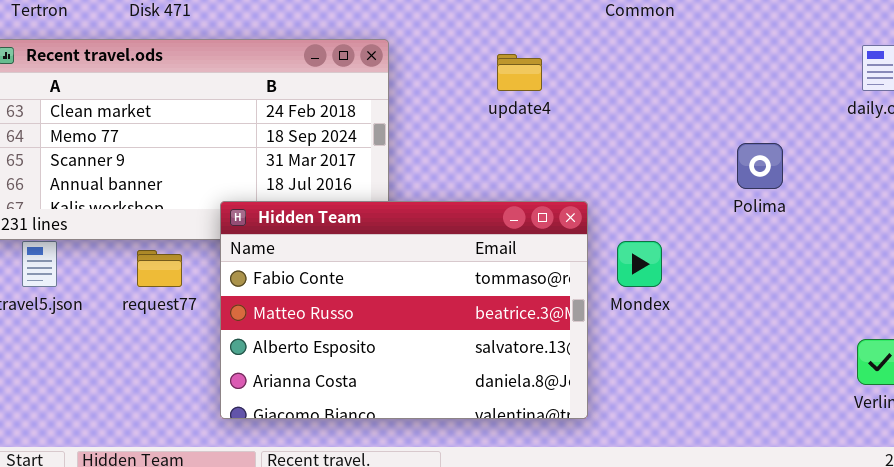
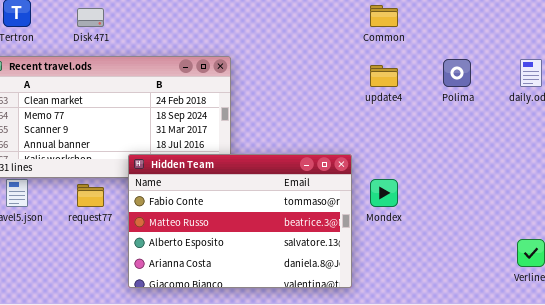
update4: [497,54,542,91] -> [370,65,398,87], moved
Polima: [737,143,783,189] -> [443,59,471,87], moved

